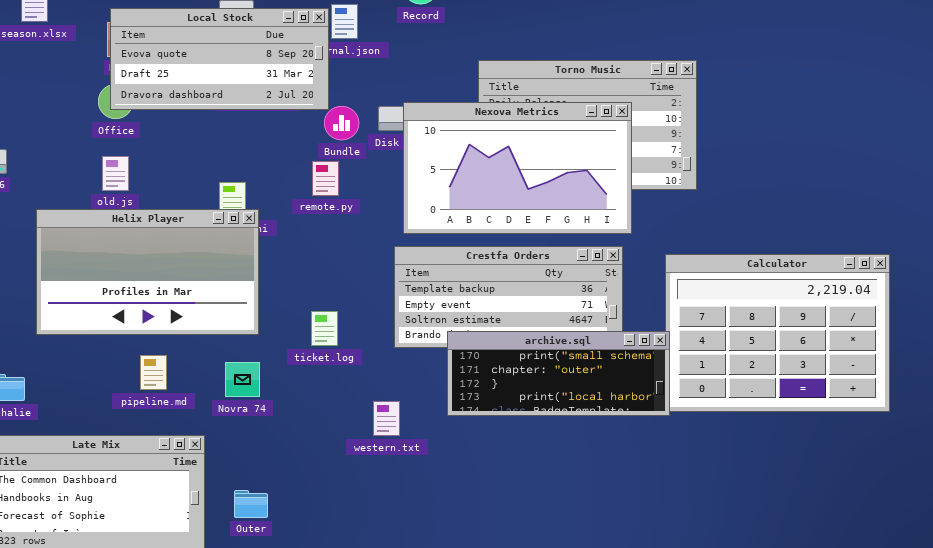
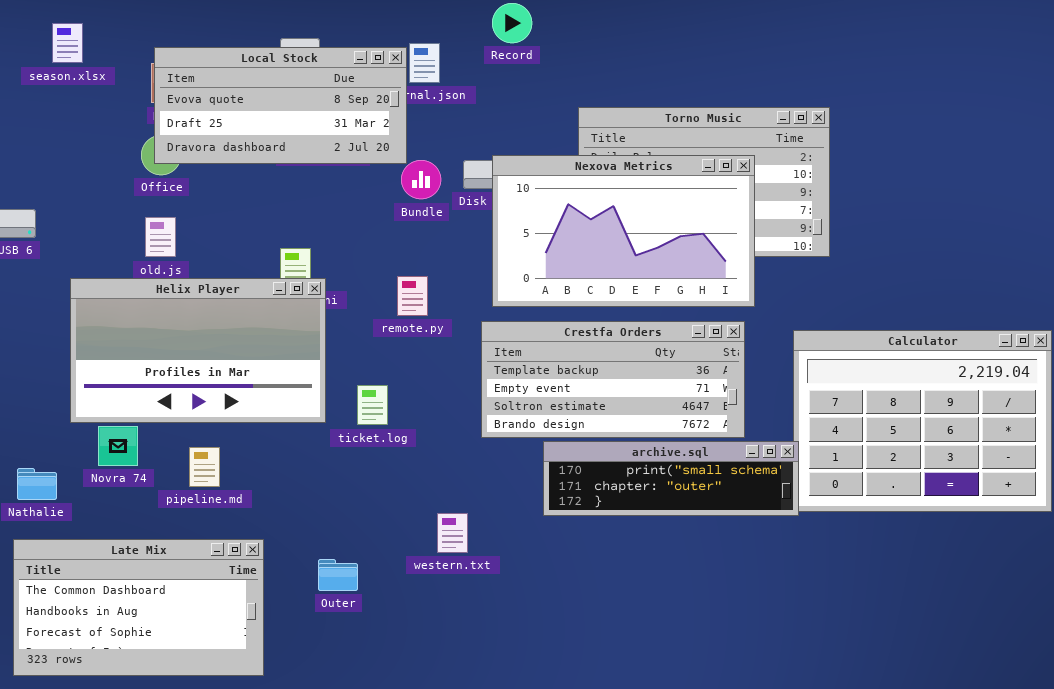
remote.py: [312,161,339,196] -> [397,276,428,316], moved
ticket.log: [311,311,338,346] -> [357,385,388,425], moved
archive.sql: [447,331,670,416] -> [543,441,799,516], resized
Novra 74: [225,362,260,397] -> [98,426,138,466], moved
western.txt: [373,401,400,436] -> [437,513,468,553], moved
Outer: [234,490,268,518] -> [318,559,358,591], moved

